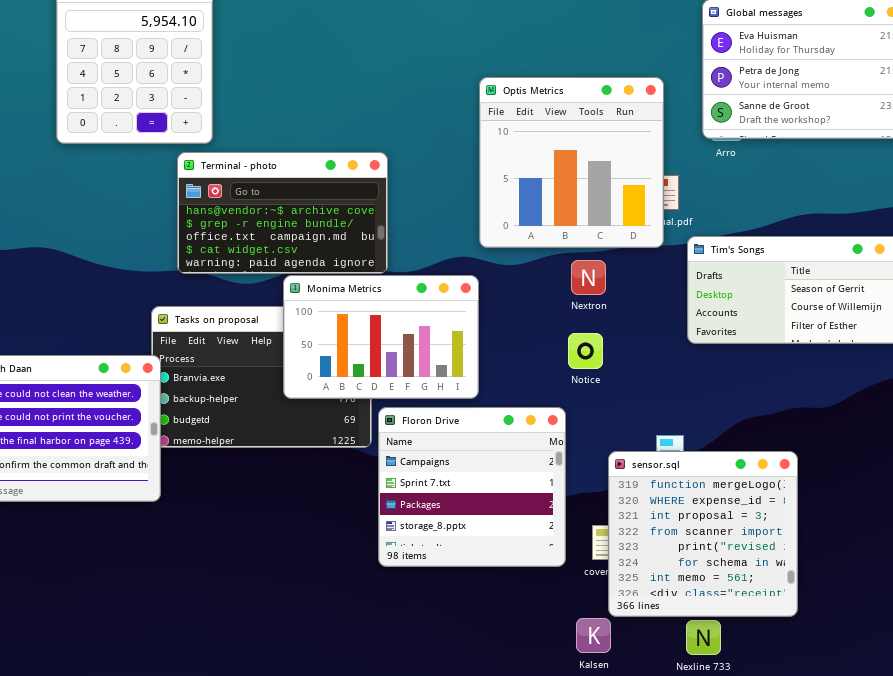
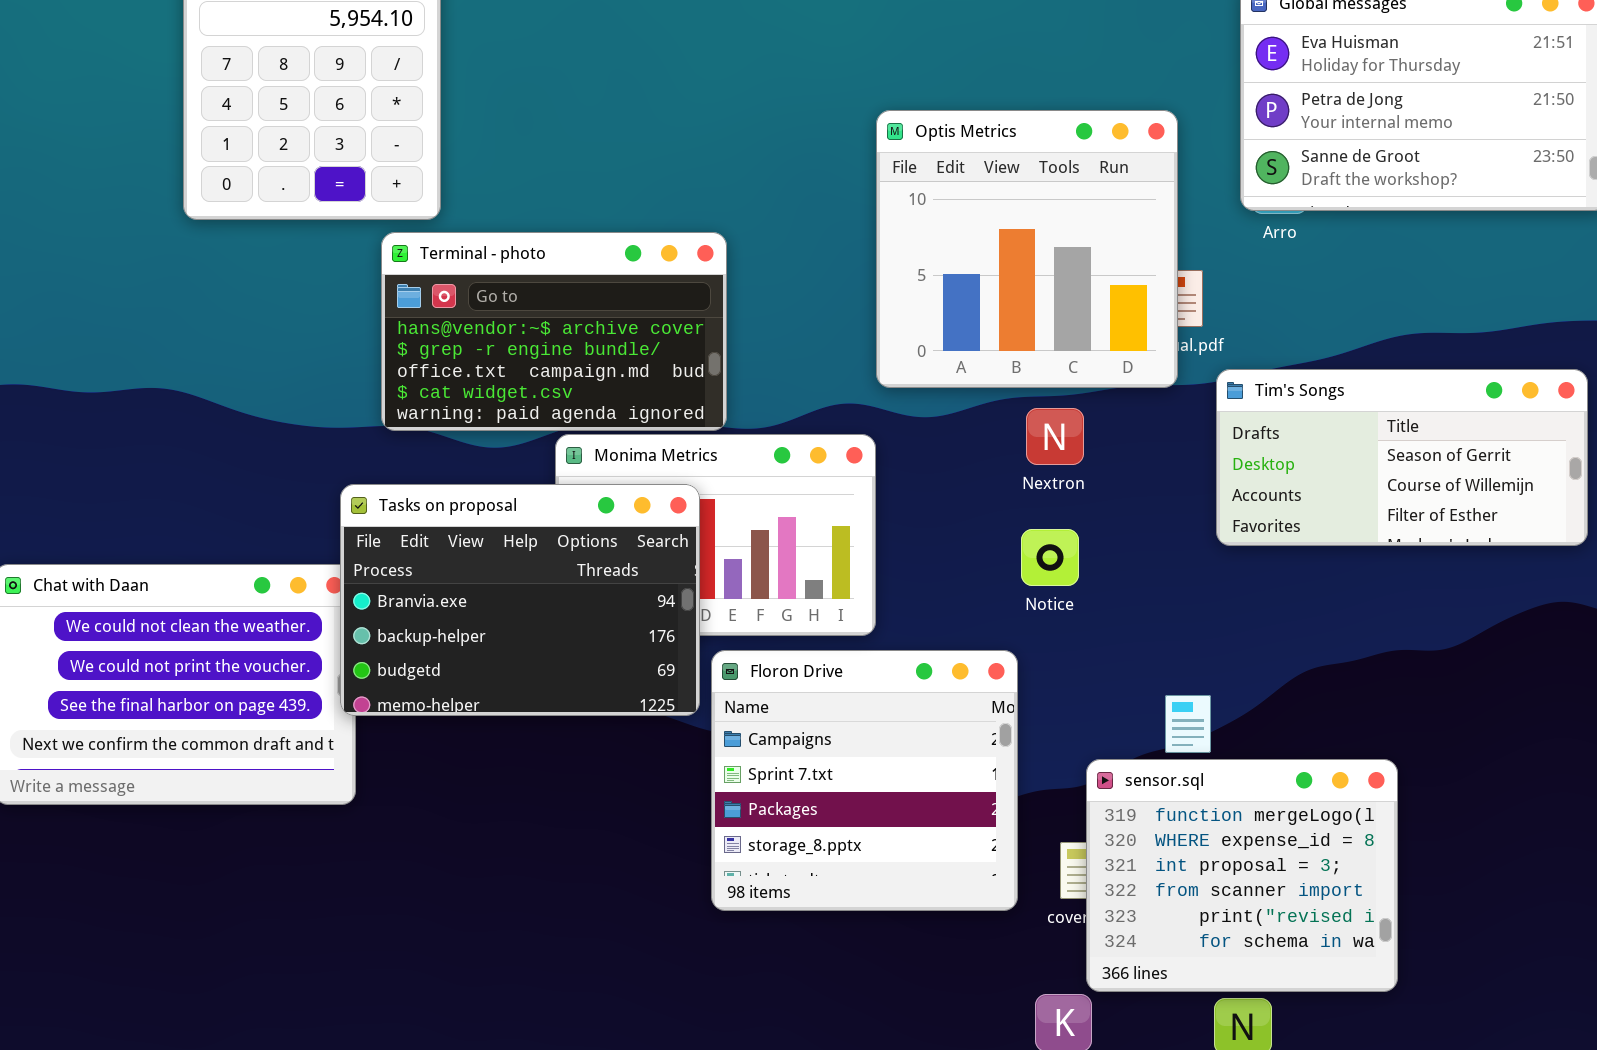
Tasks on proposal: [151,306,372,448] -> [340,484,700,716], raised
sensor.sql: [608,451,798,617] -> [1086,759,1398,992], resized

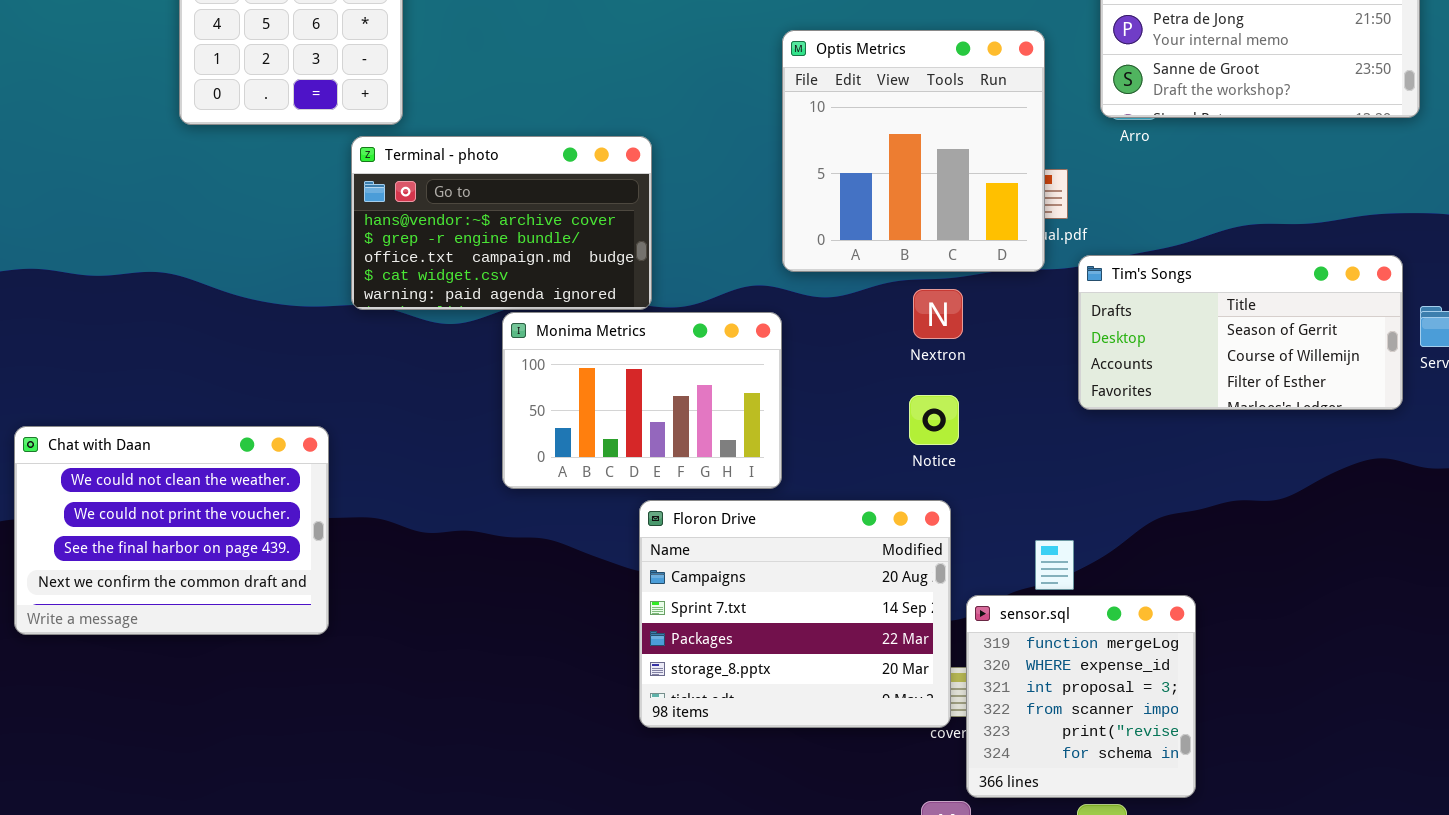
Tasks on proposal: [340,484,700,716] -> none, closed
Floron Drive: [711,650,1018,911] -> [639,500,951,728], resized
sensor.sql: [1086,759,1398,992] -> [966,595,1196,798], resized

